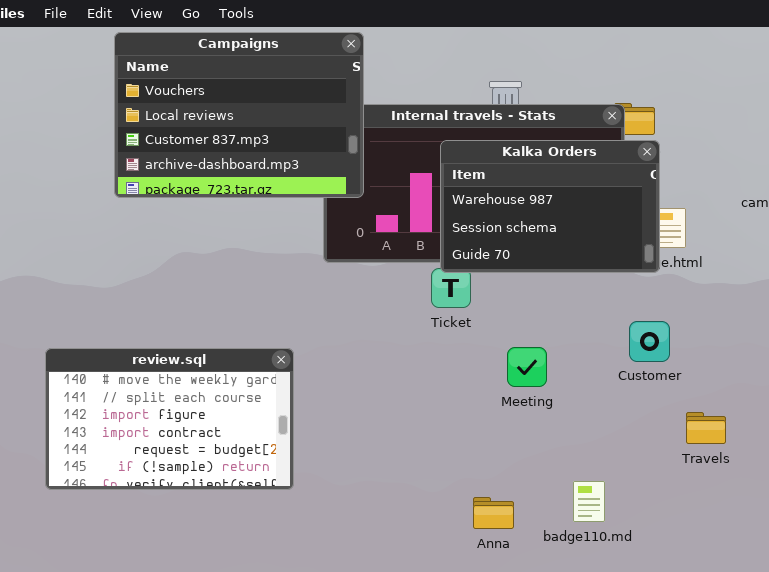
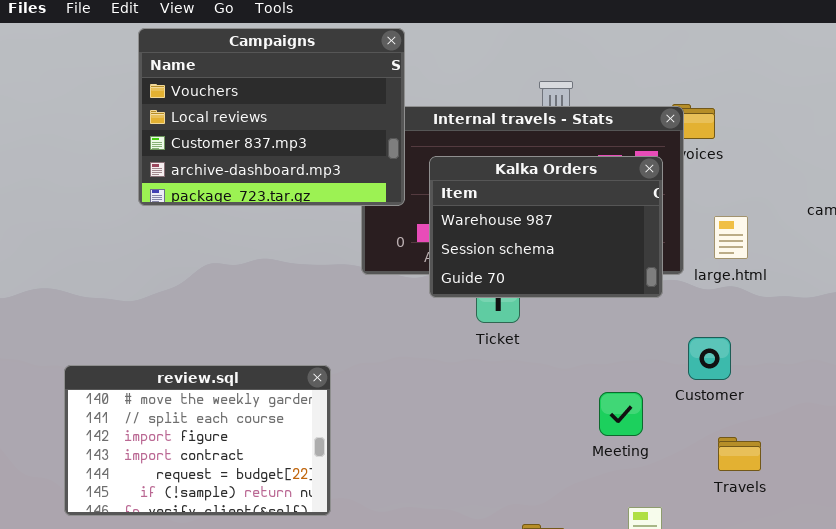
Kalka Orders: [440,140,660,273] -> [429,156,663,298], moved
Meeting: [507,347,547,387] -> [599,392,643,436], moved
Travels: [686,412,726,444] -> [718,437,761,471], moved

